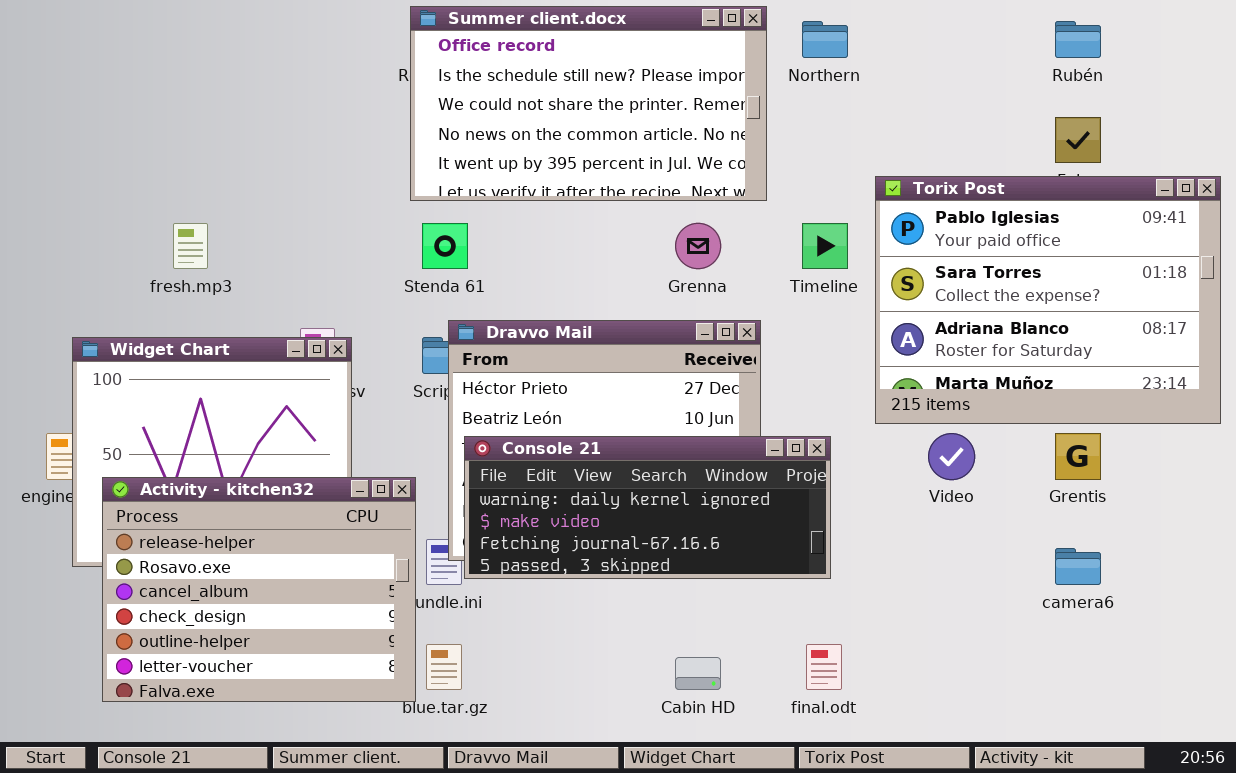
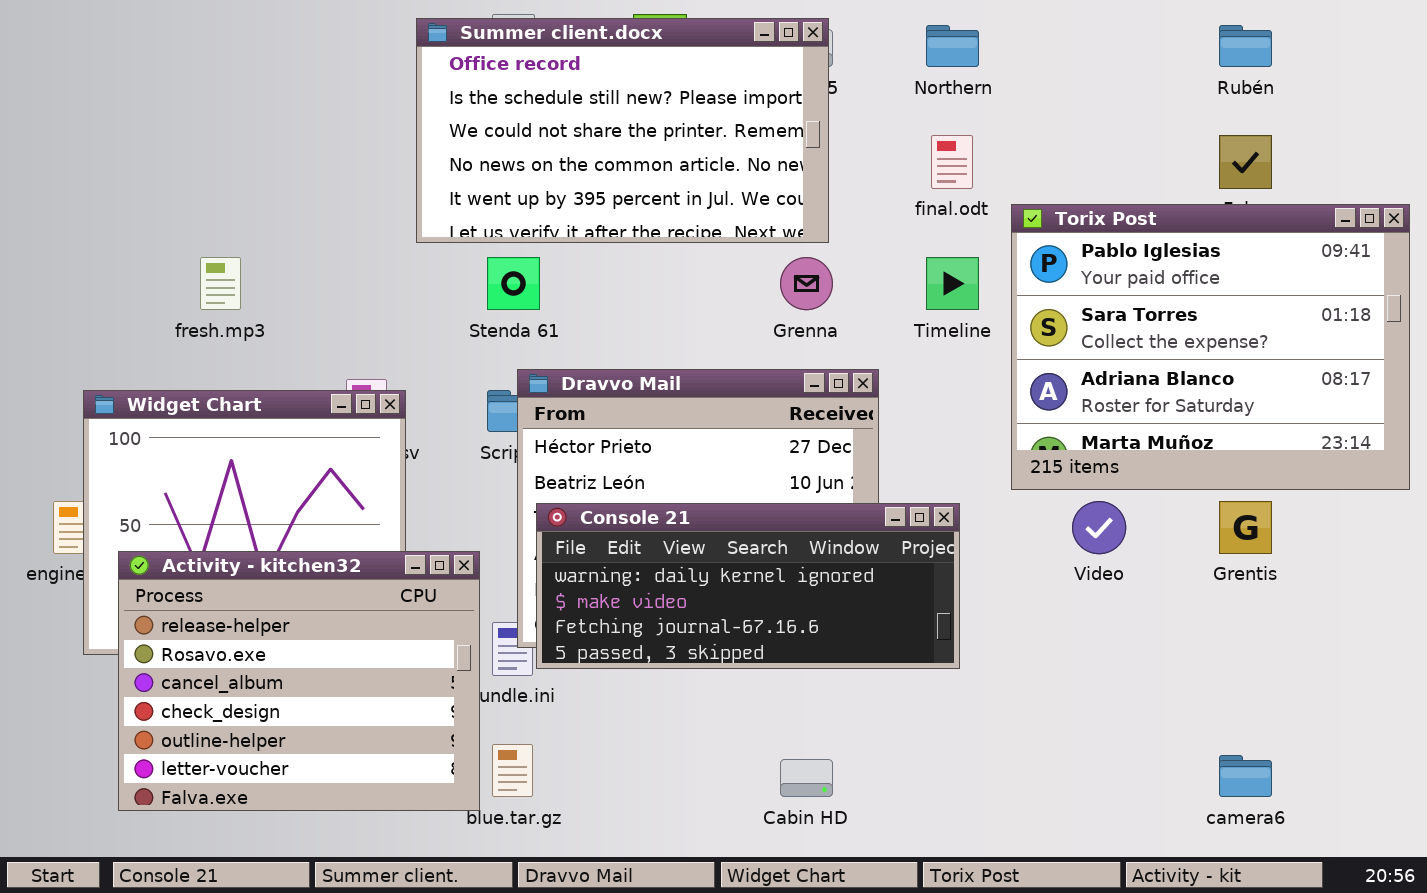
Summer client.docx: [410,6,767,201] -> [416,18,829,243], moved
camera6: [1055,548,1101,585] -> [1219,755,1272,797], moved
final.odt: [806,644,842,690] -> [931,135,973,189], moved

